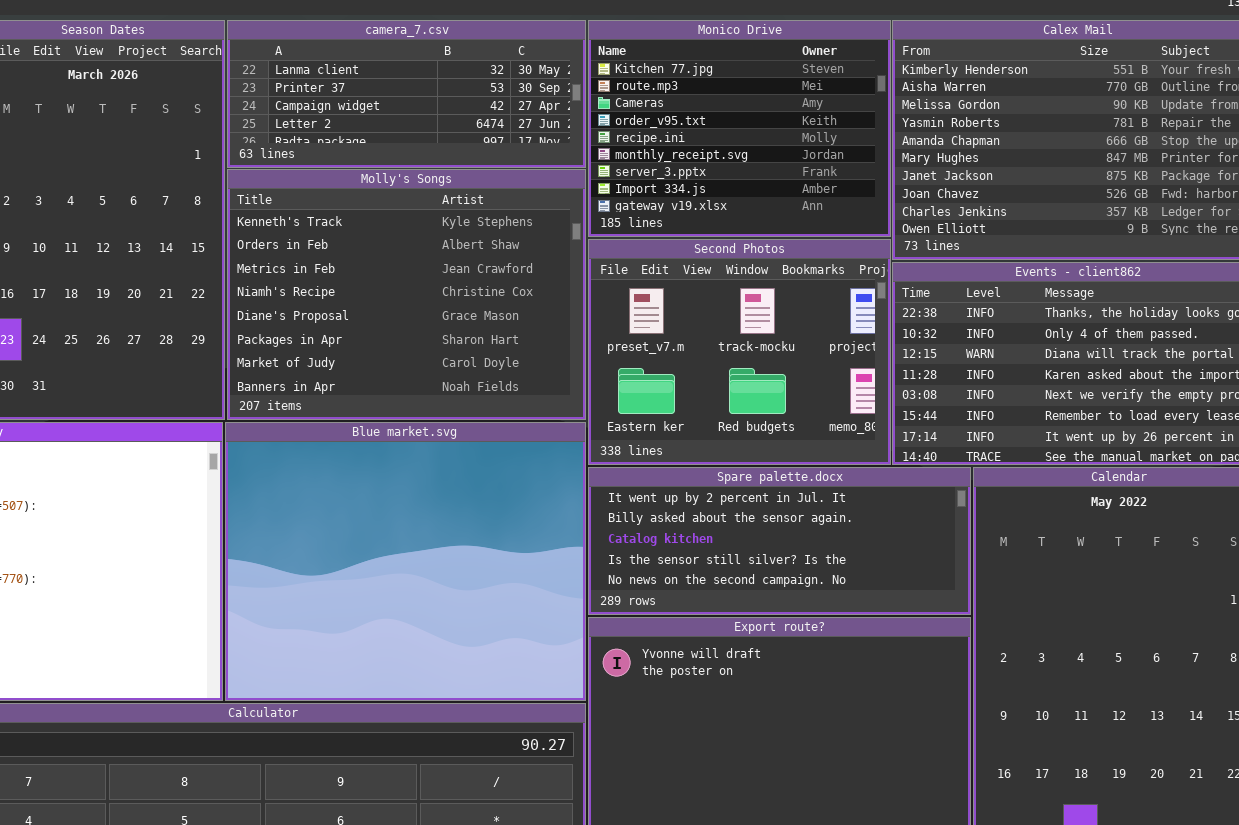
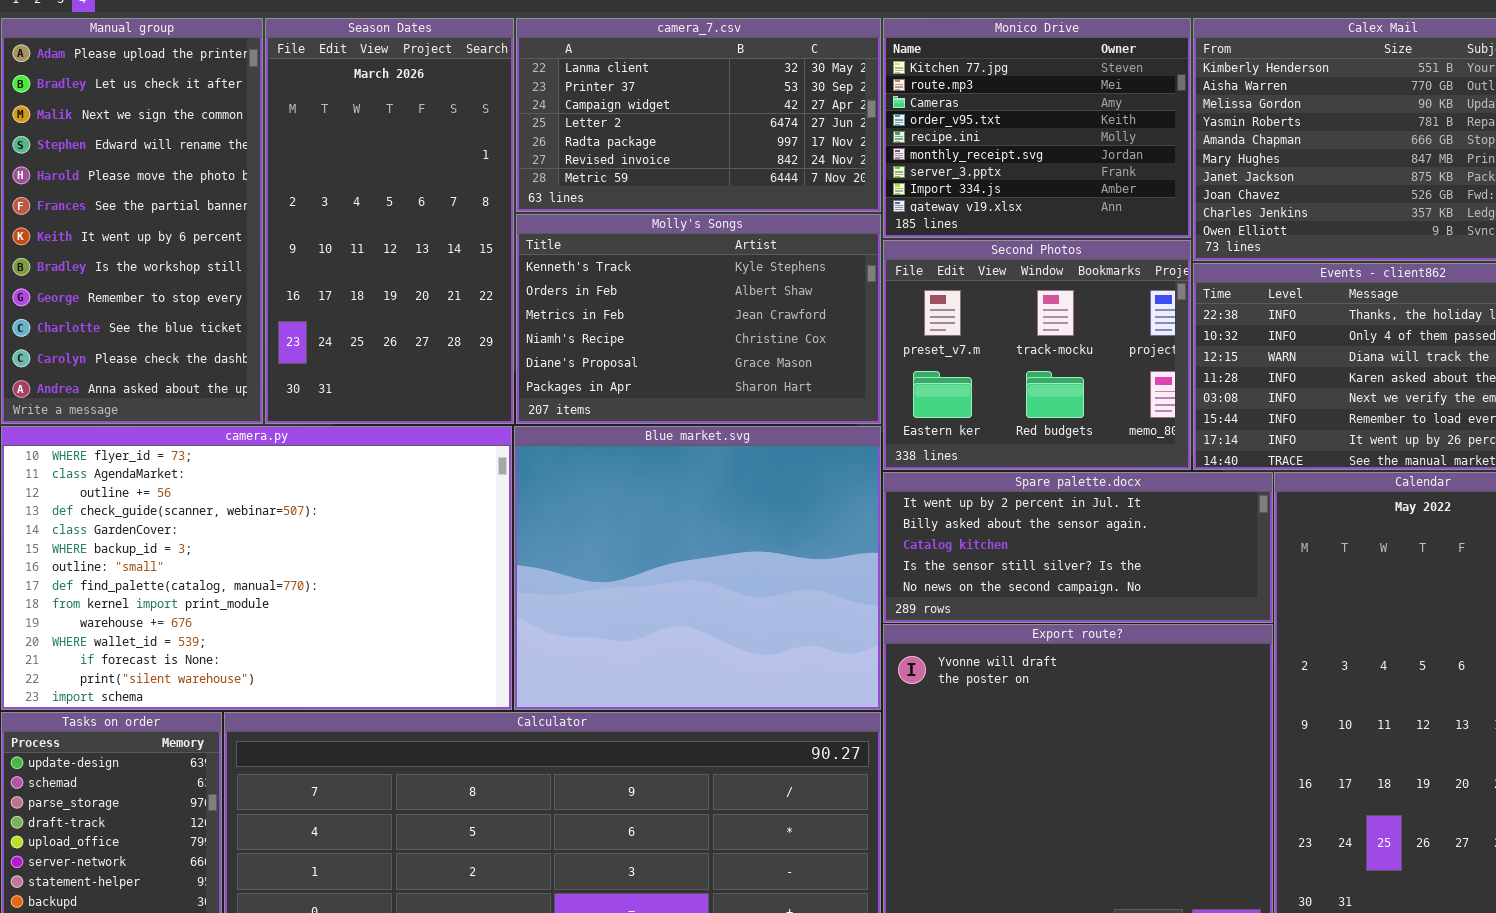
camera_7.csv: [227,20,586,168] -> [516,18,881,212], resized
Molly's Songs: [227,169,586,420] -> [516,214,881,424], resized

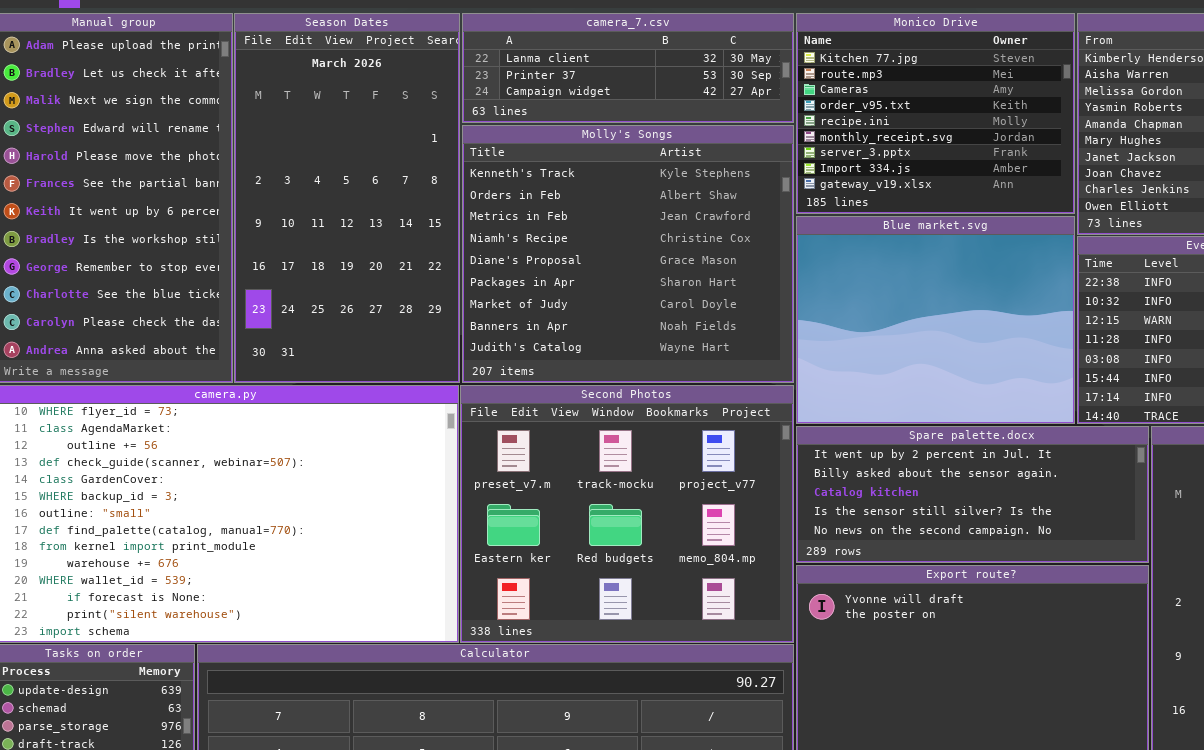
camera_7.csv: [516,18,881,212] -> [462,13,794,123], resized
Molly's Songs: [516,214,881,424] -> [462,125,794,383], resized
Second Photos: [883,240,1191,470] -> [460,385,794,643], moved, resized
Blue market.svg: [514,426,881,710] -> [796,216,1075,424], moved, resized

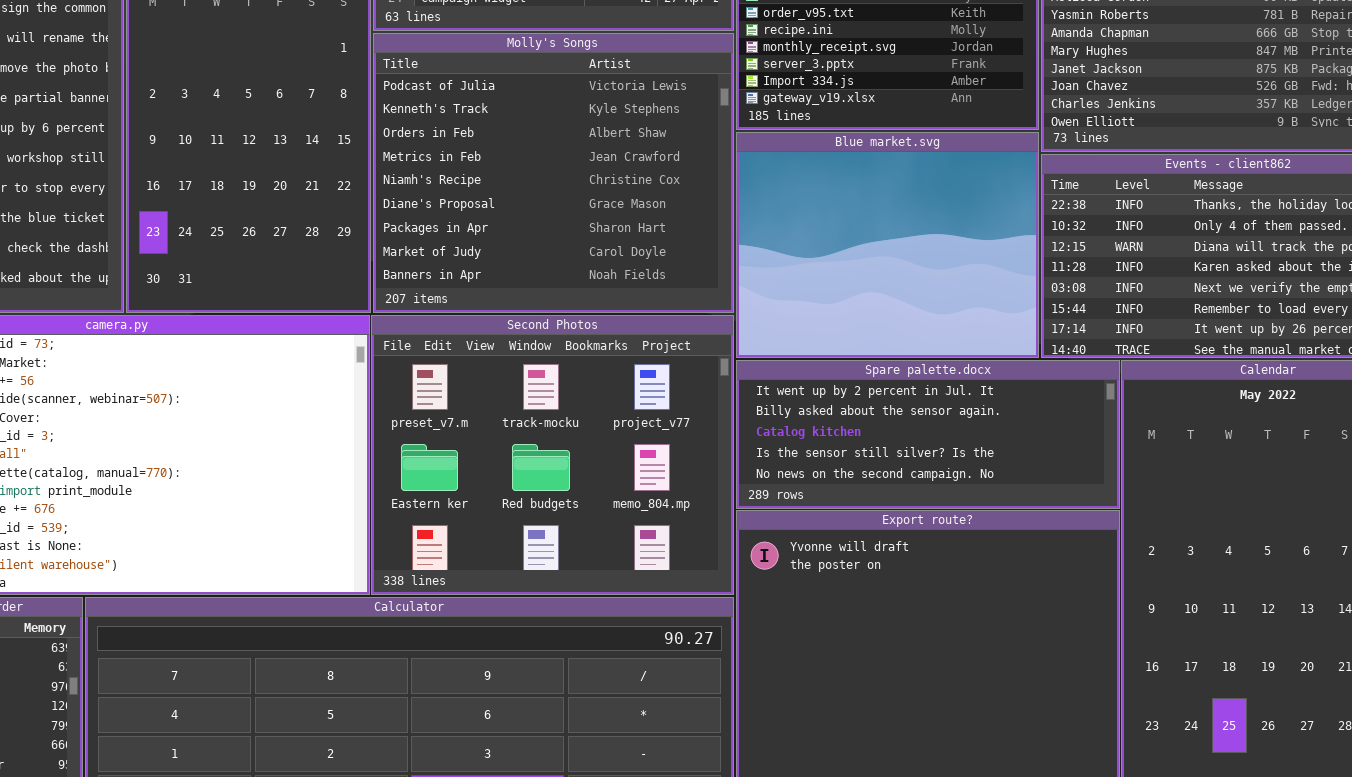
Molly's Songs: [462,125,794,383] -> [373,33,734,313], scrolled up 1 row

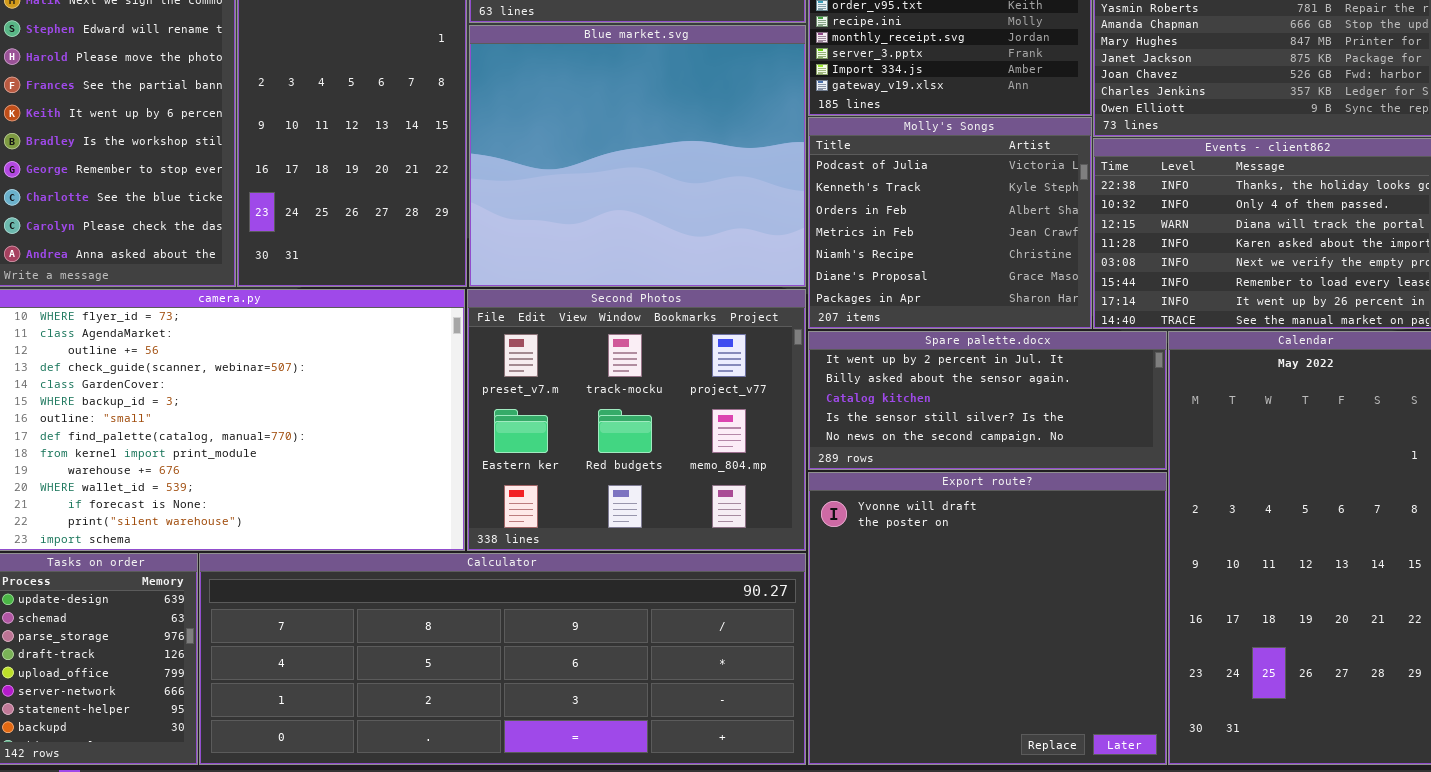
Molly's Songs: [373,33,734,313] -> [808,117,1092,329], moved, resized
Blue market.svg: [736,132,1039,358] -> [469,25,806,287], moved, resized

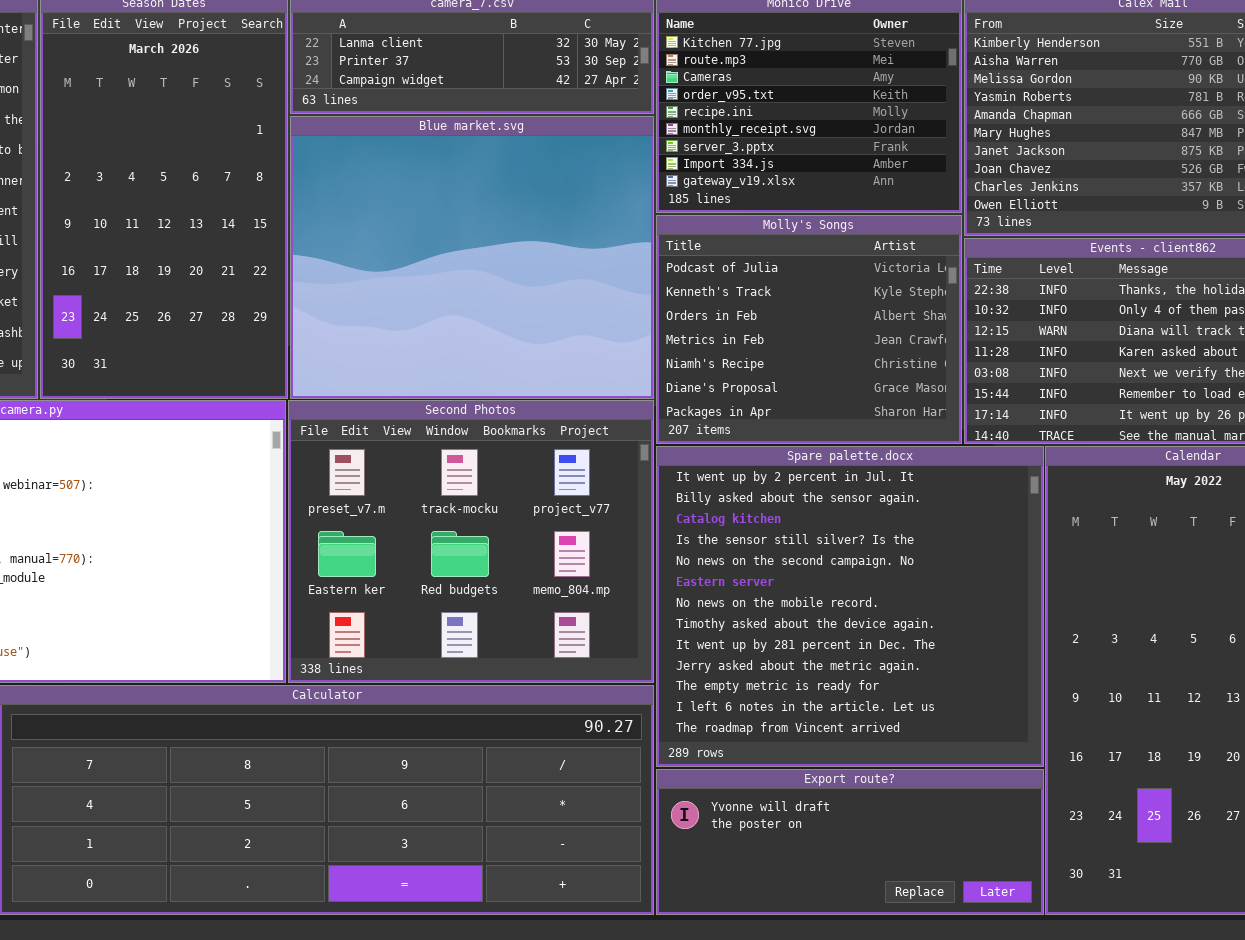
Spare palette.docx: [808,331,1167,470] -> [656,446,1044,767], resized
Export route?: [808,472,1167,765] -> [656,769,1044,915], resized

